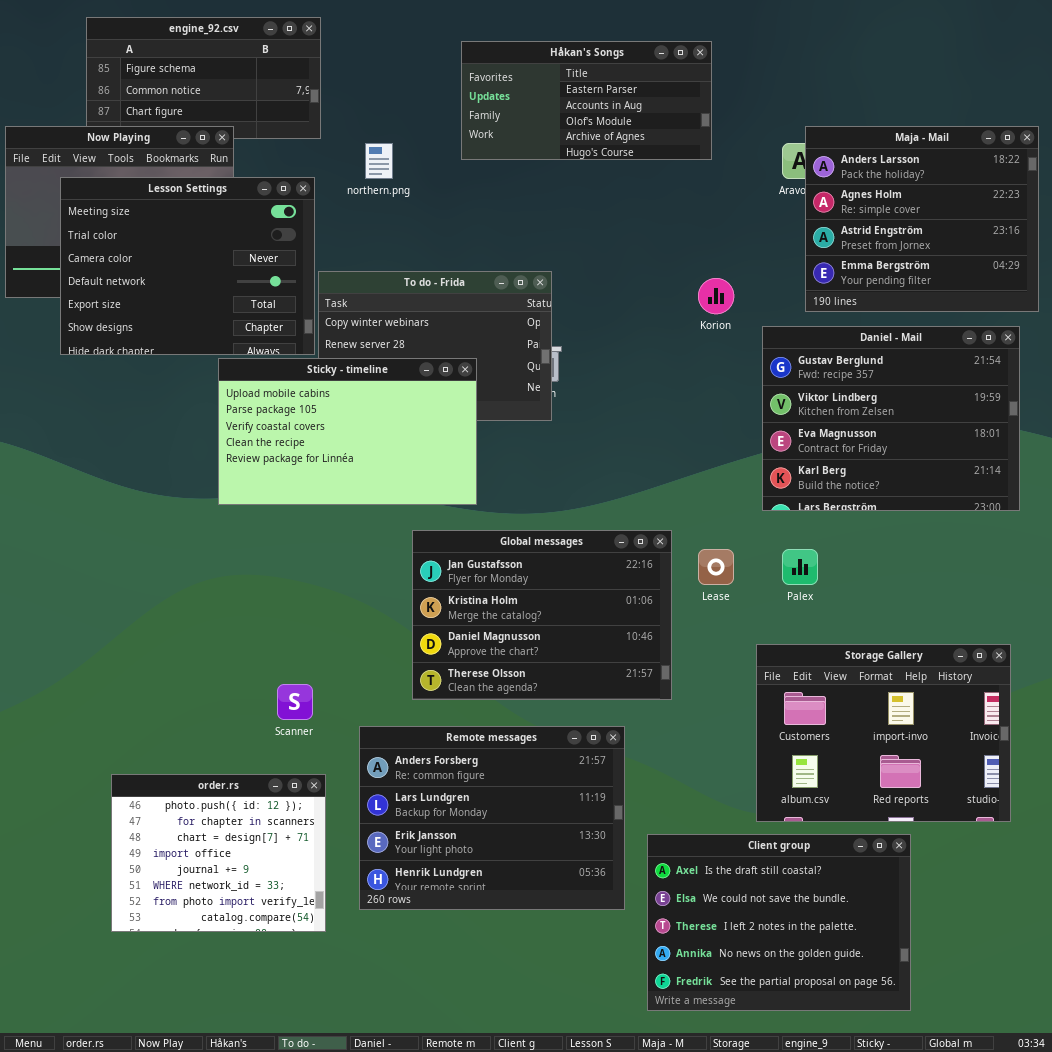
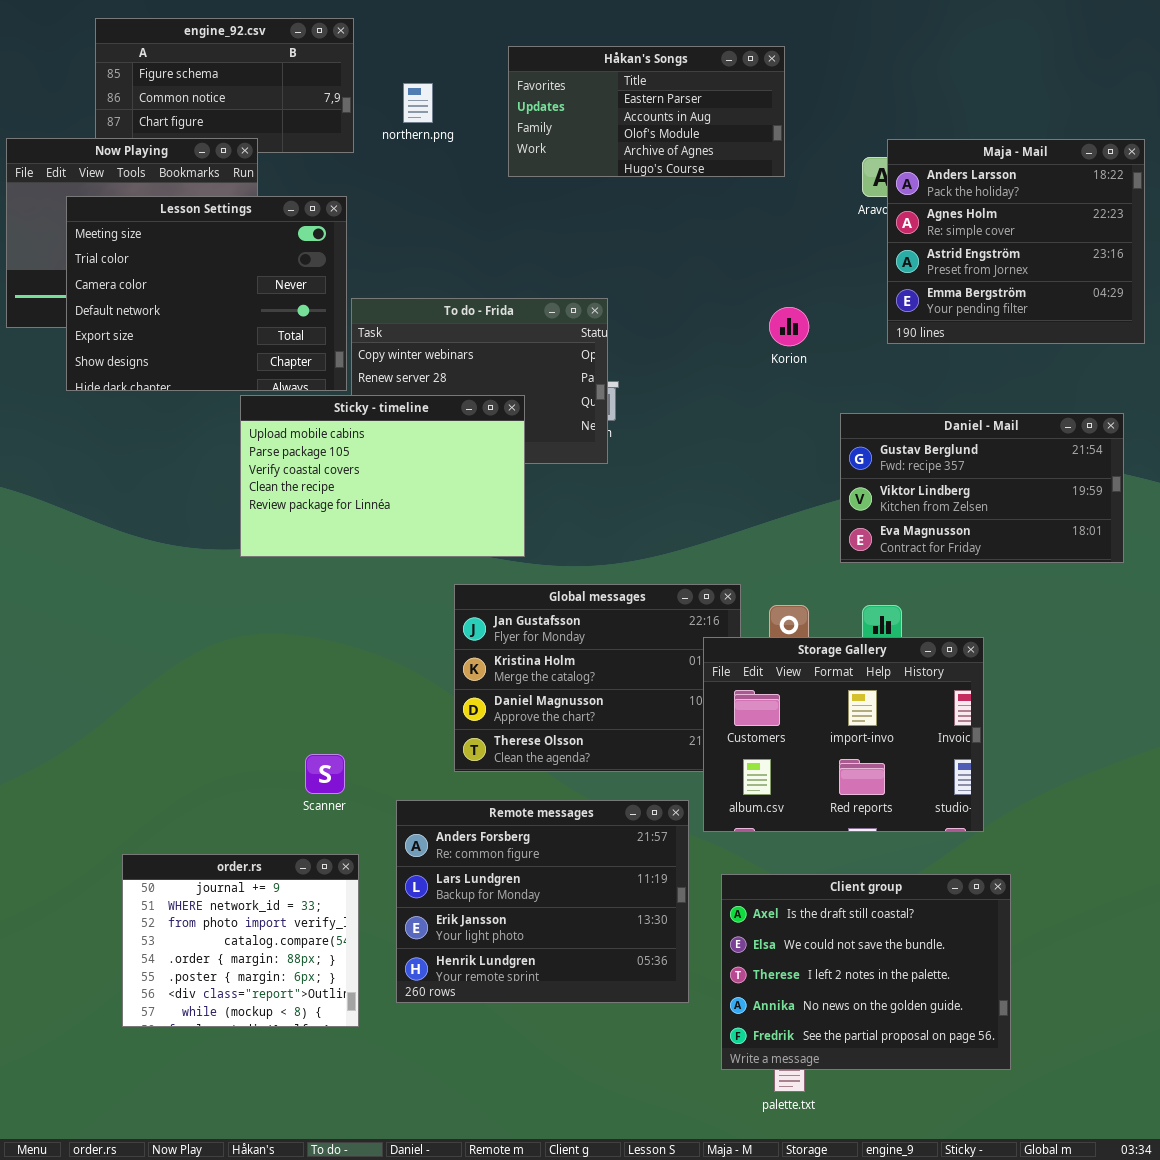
northern.png: [365,143,393,179] -> [403,83,433,123], moved
Daniel - Mail: [762,326,1020,511] -> [840,413,1124,563], resized
Storage Gallery: [756,644,1011,822] -> [703,637,984,832], moved
order.rs: [111,774,326,932] -> [122,854,359,1027], scrolled down 4 rows
Client group: [647,834,911,1011] -> [721,874,1011,1070], moved

